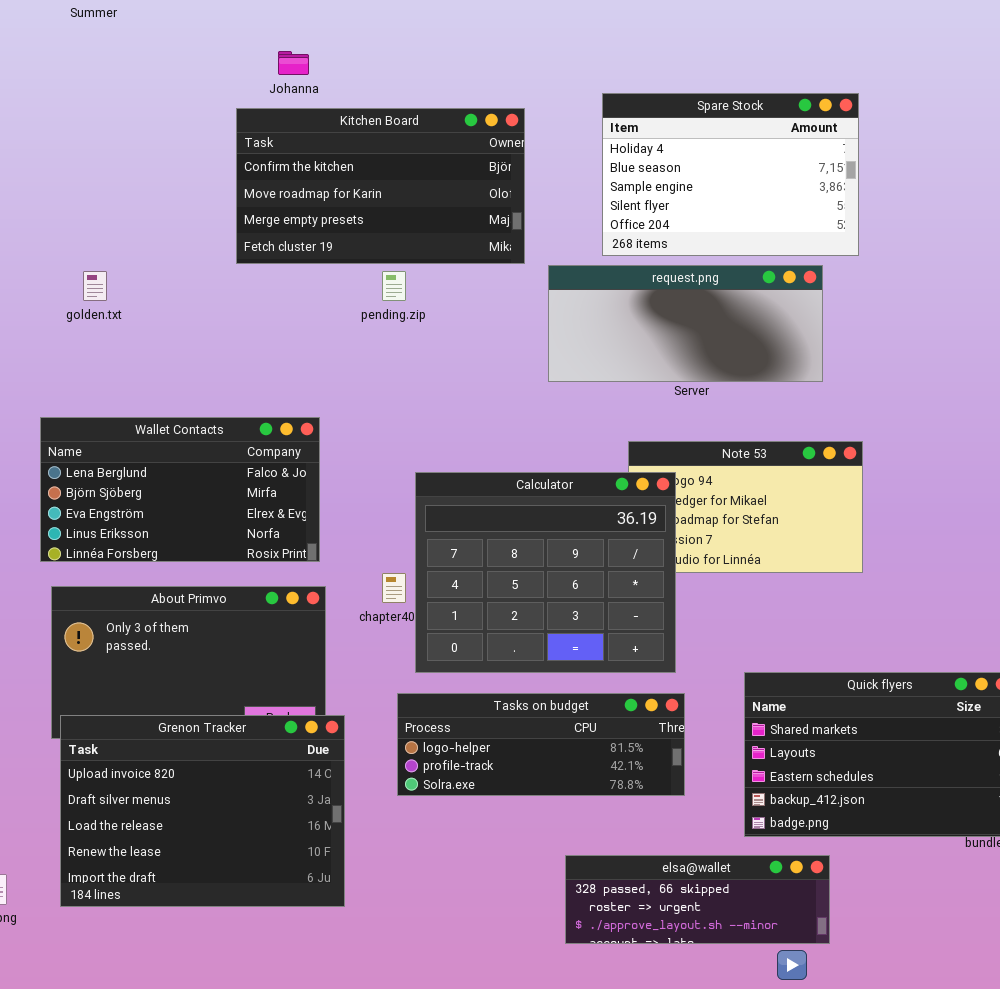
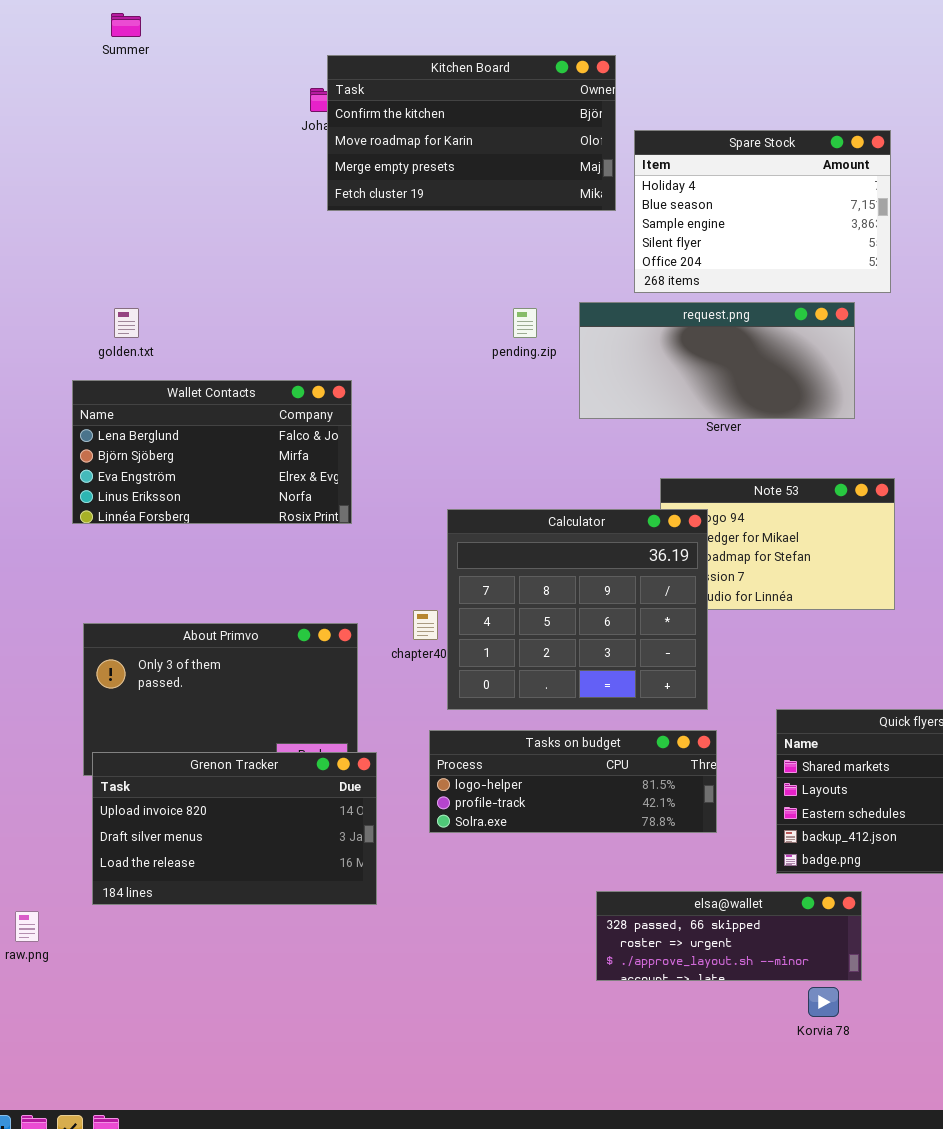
Kitchen Board: [236,108,525,264] -> [327,55,616,211], moved
pending.zip: [382,271,406,301] -> [513,308,537,338], moved
Wallet Contacts: [40,417,320,562] -> [72,380,352,524], moved
Grenon Tracker: [60,715,345,907] -> [92,752,377,905], resized

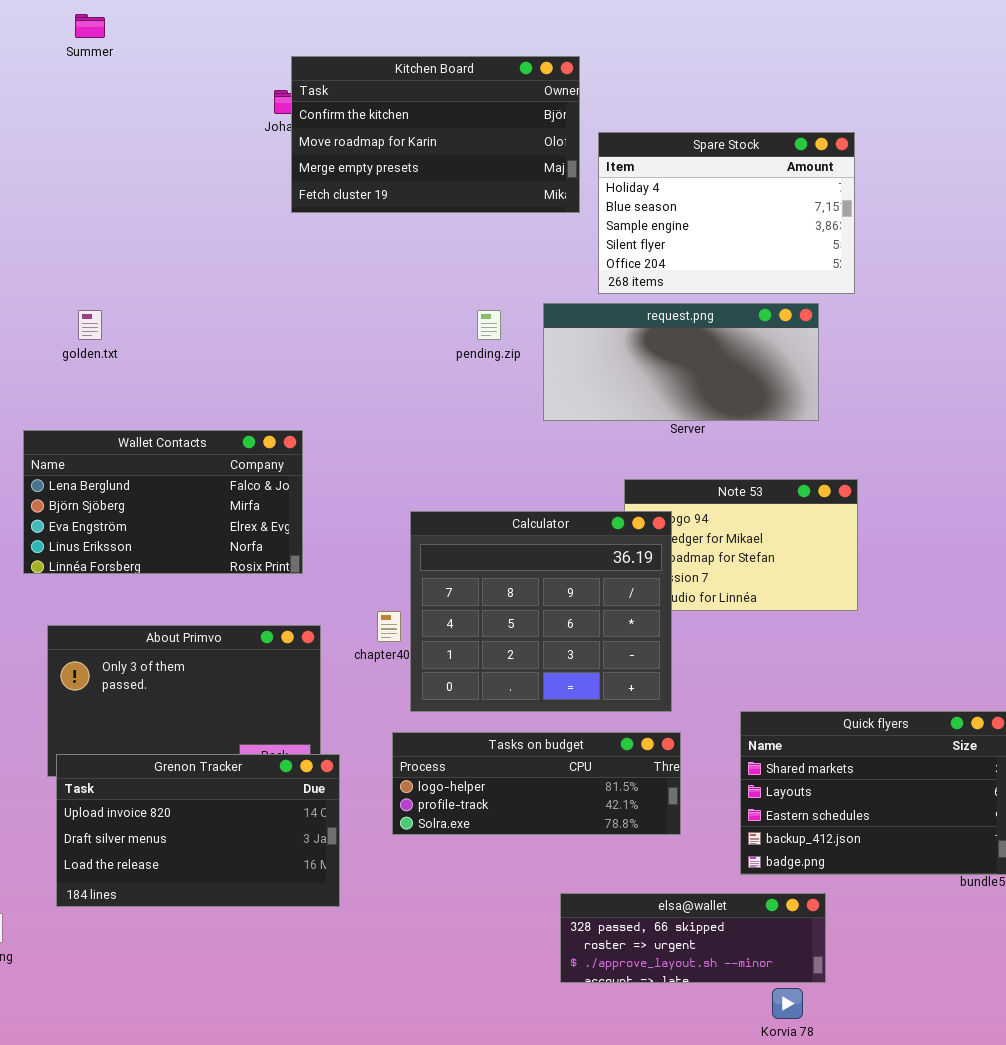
Wallet Contacts: [72,380,352,524] -> [23,430,303,574], moved

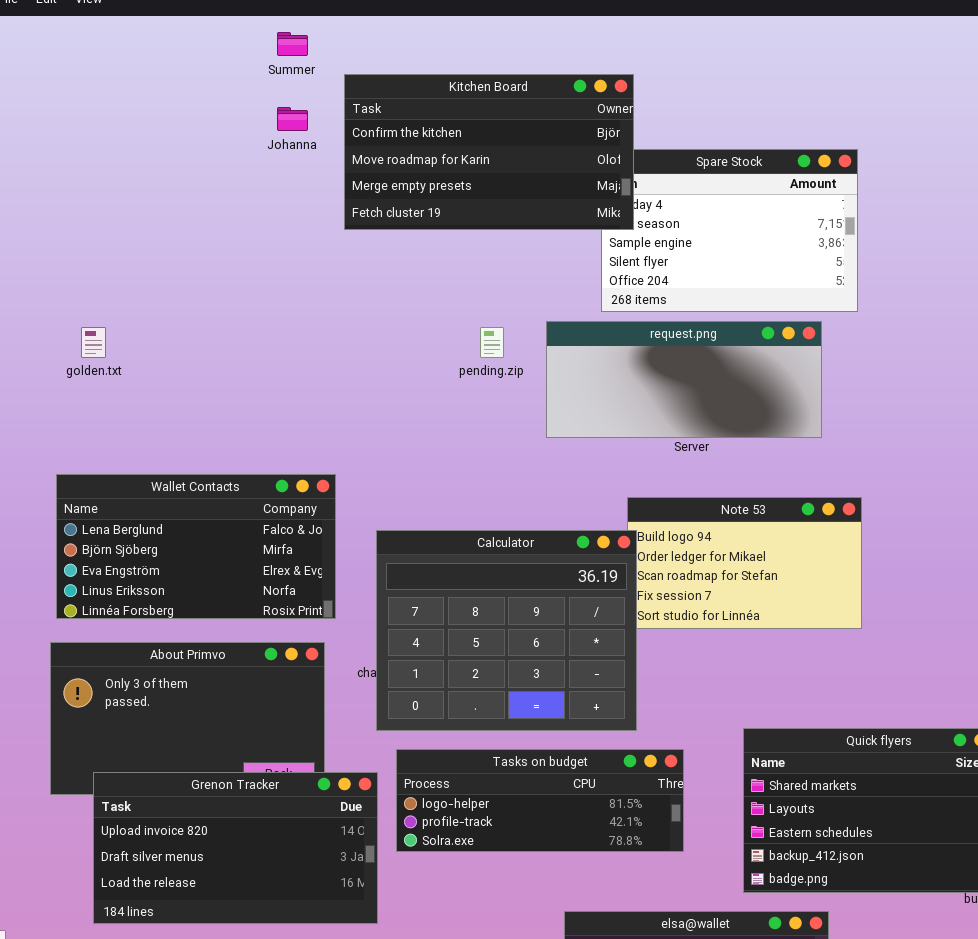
Summer: [75,14,105,38] -> [277,32,308,56], moved
Kitchen Board: [291,56,580,213] -> [344,74,634,230], moved
Wallet Contacts: [23,430,303,574] -> [56,474,336,619], moved
Calculator: [410,511,672,712] -> [376,530,637,731], moved
Grenon Tracker: [56,754,340,907] -> [93,772,378,924], moved

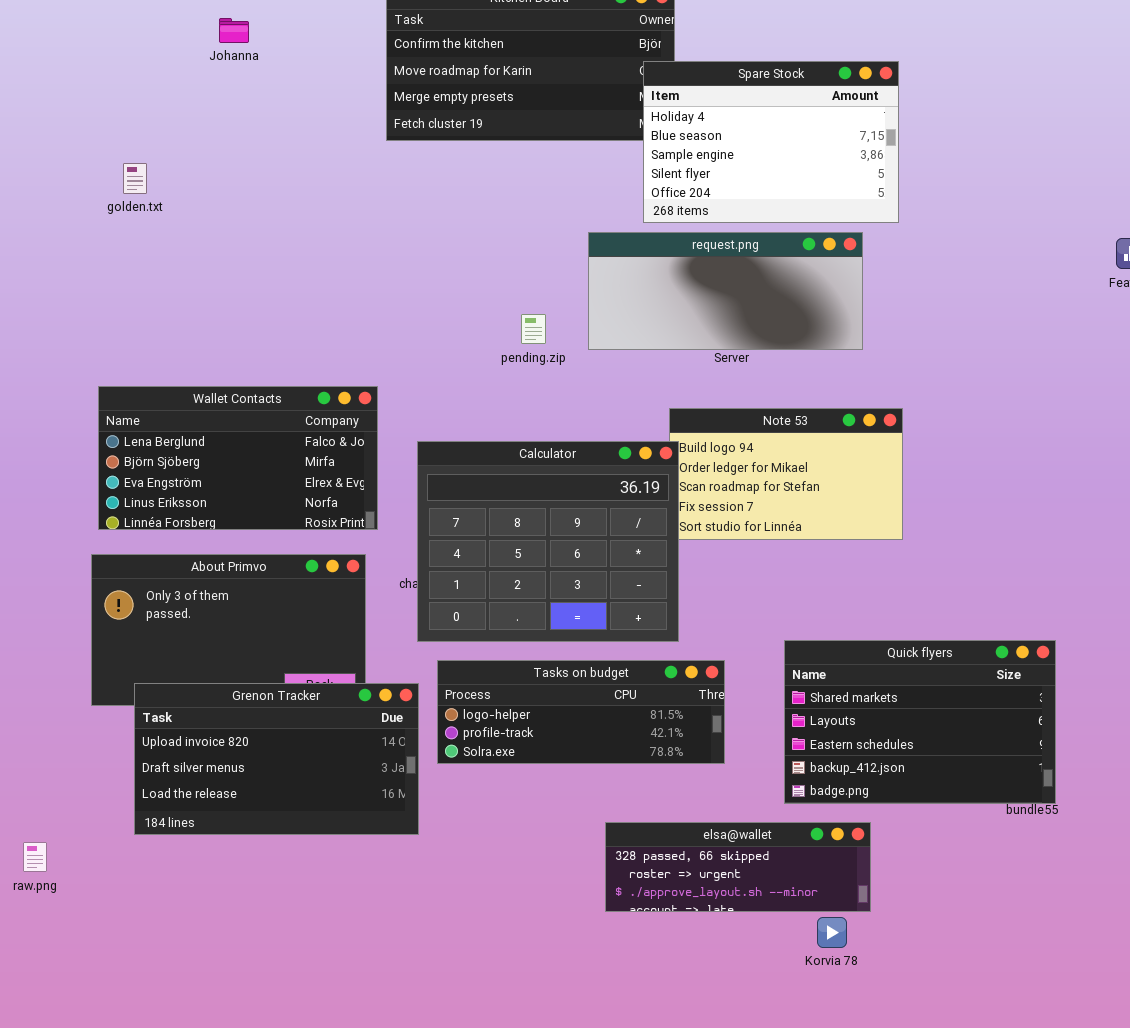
Johanna: [277,107,308,131] -> [219,18,249,43], moved
Spare Stock: [601,149,858,312] -> [643,61,899,223], raised
golden.txt: [81,327,106,358] -> [123,163,147,194], moved
pending.zip: [480,327,504,358] -> [521,314,546,344], moved

